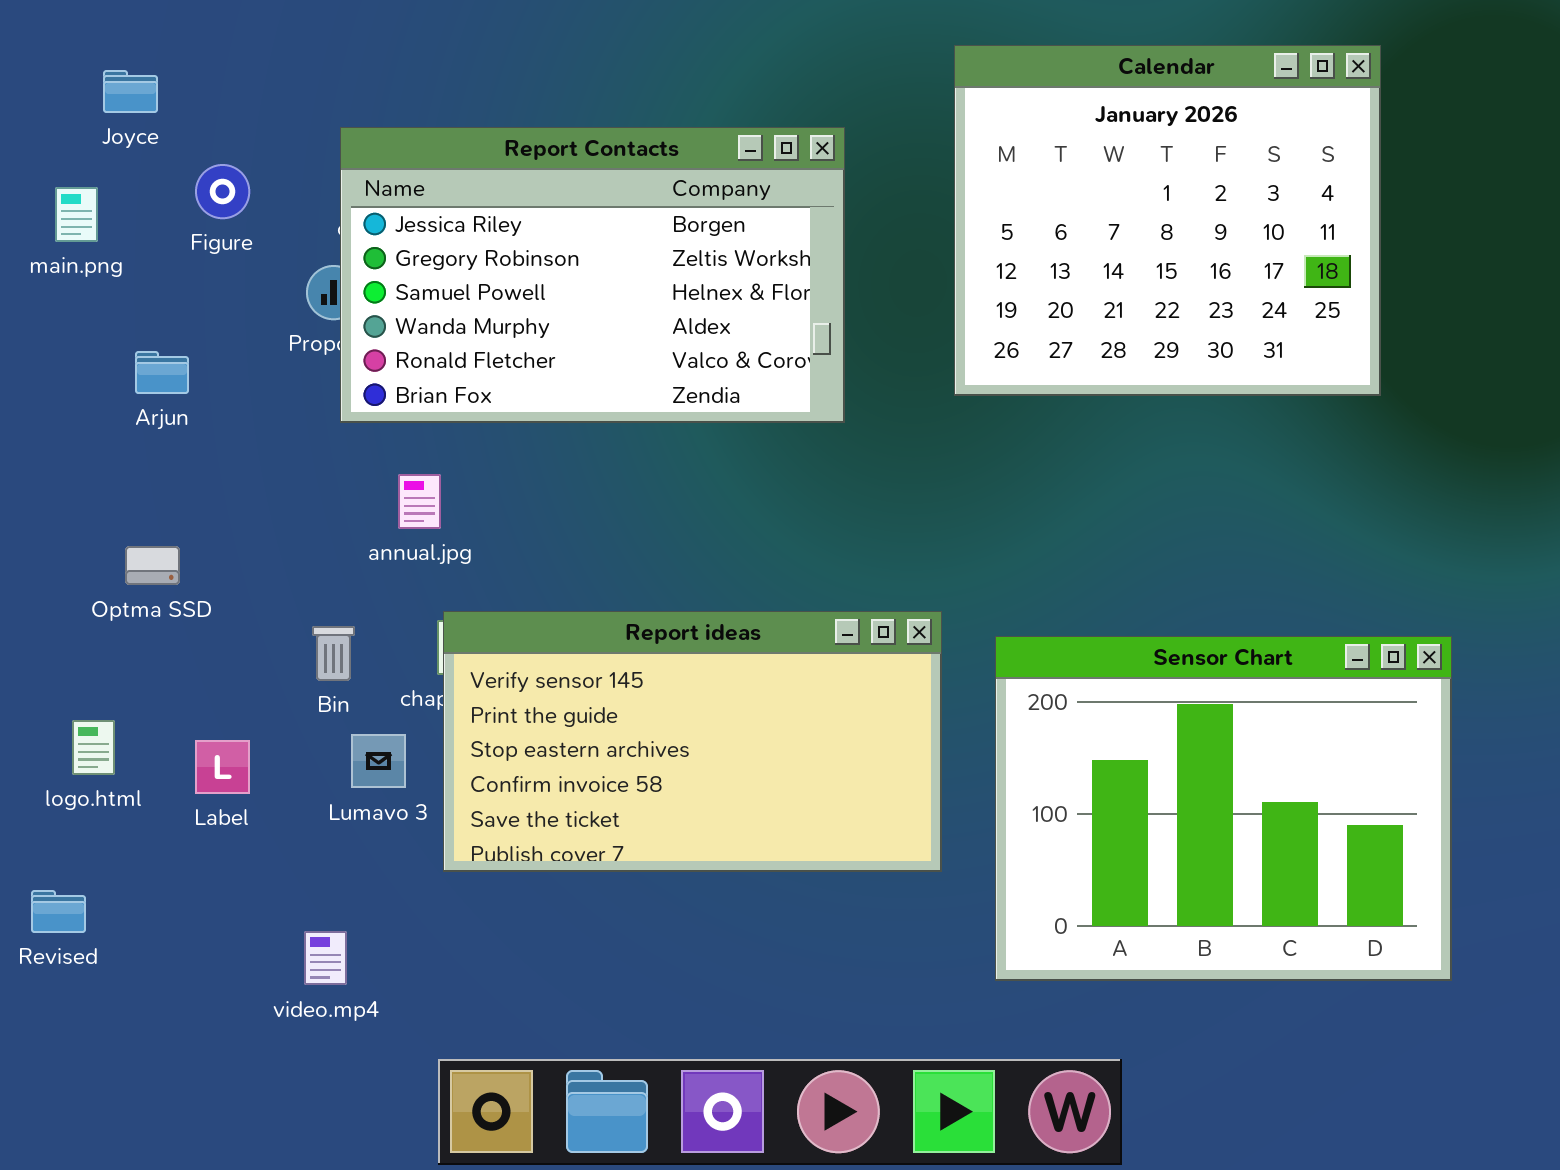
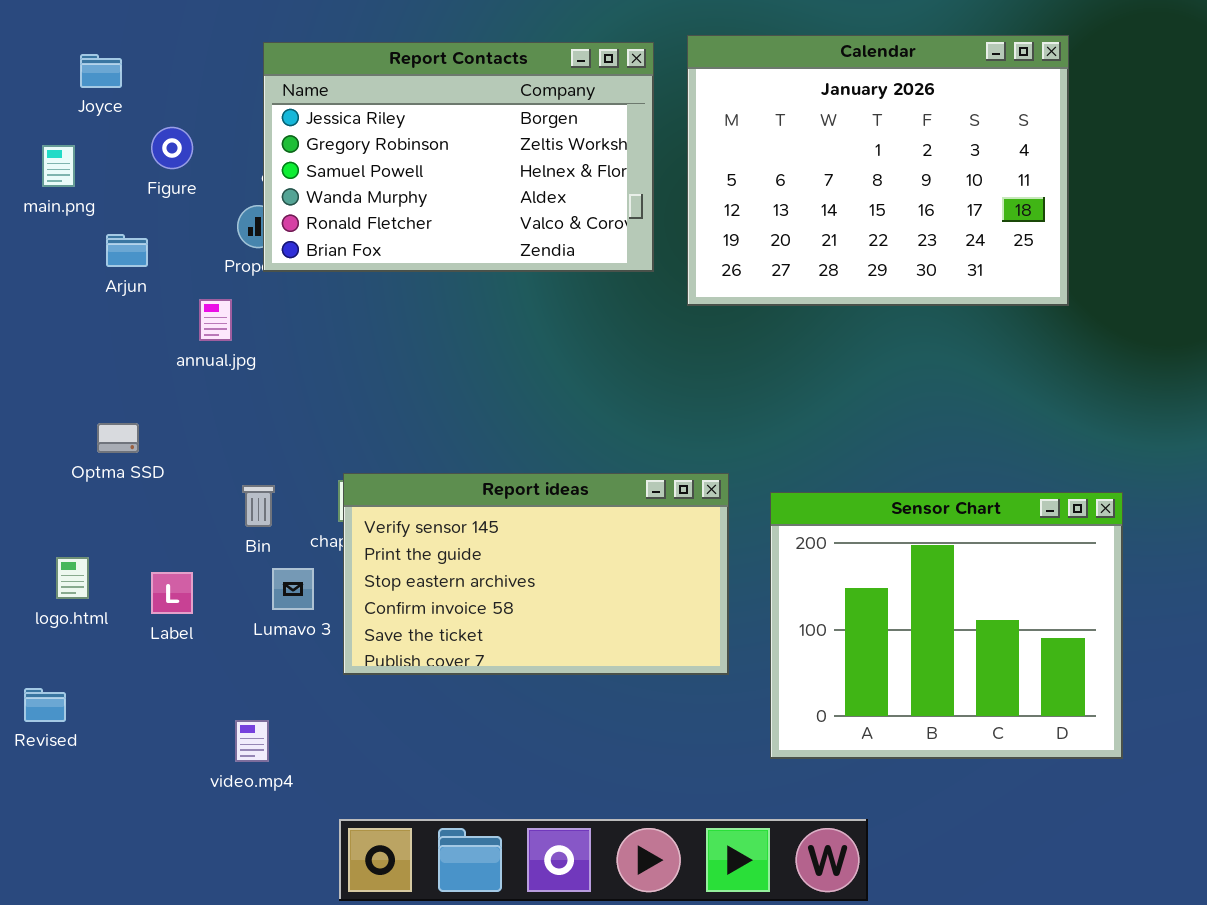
Calendar: [954,45,1381,396] -> [687,35,1069,306], resized
Report Contacts: [340,127,845,423] -> [263,42,654,272], moved
Arjun: [135,351,189,394] -> [106,234,148,267], moved
annual.jpg: [398,474,441,529] -> [199,299,232,341], moved

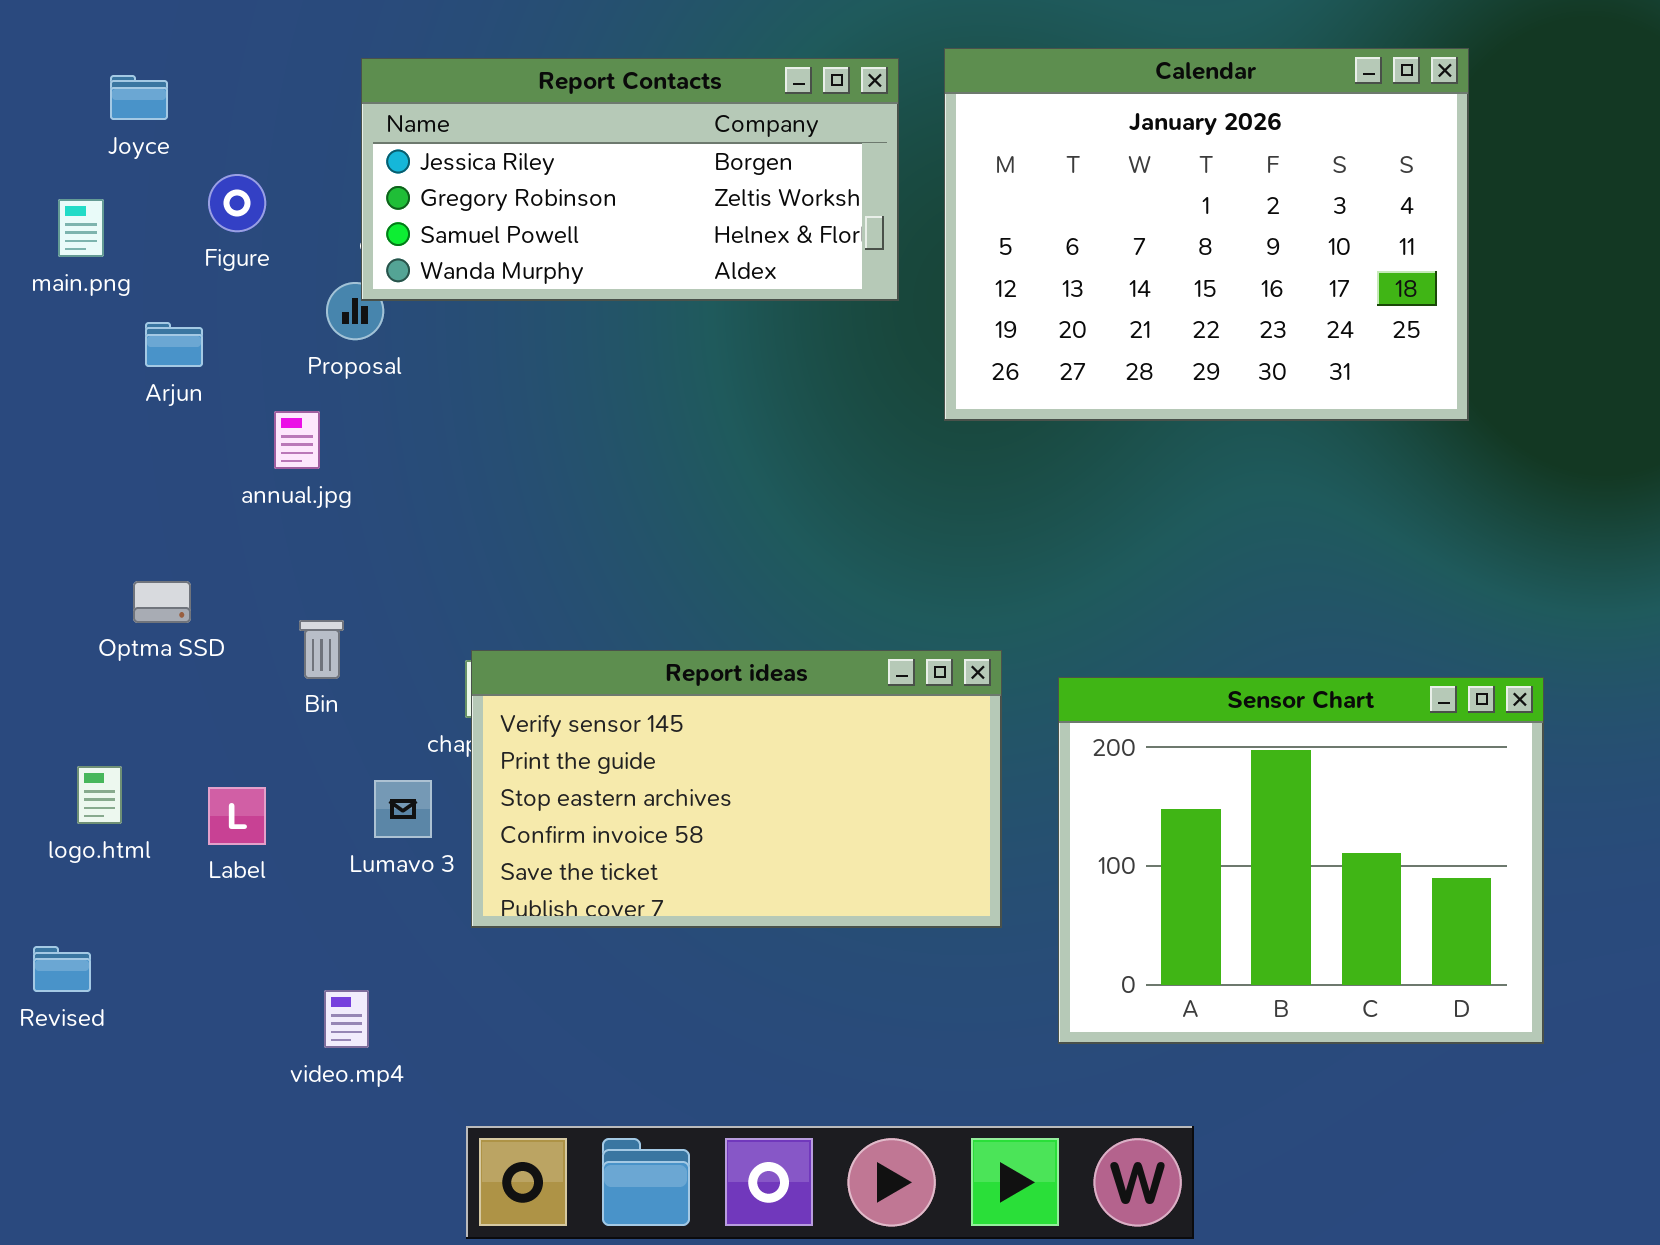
Report Contacts: [263,42,654,272] -> [361,58,899,301], resized
Bin: [242,485,275,527] -> [299,620,344,679], moved

